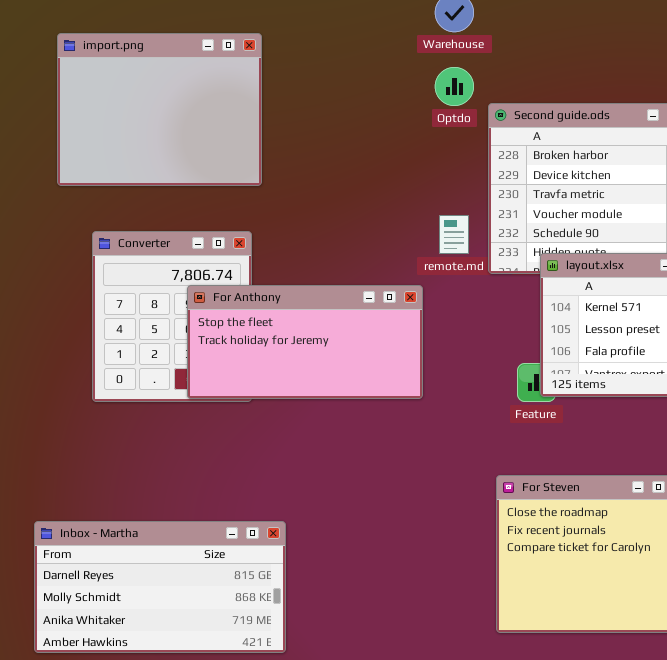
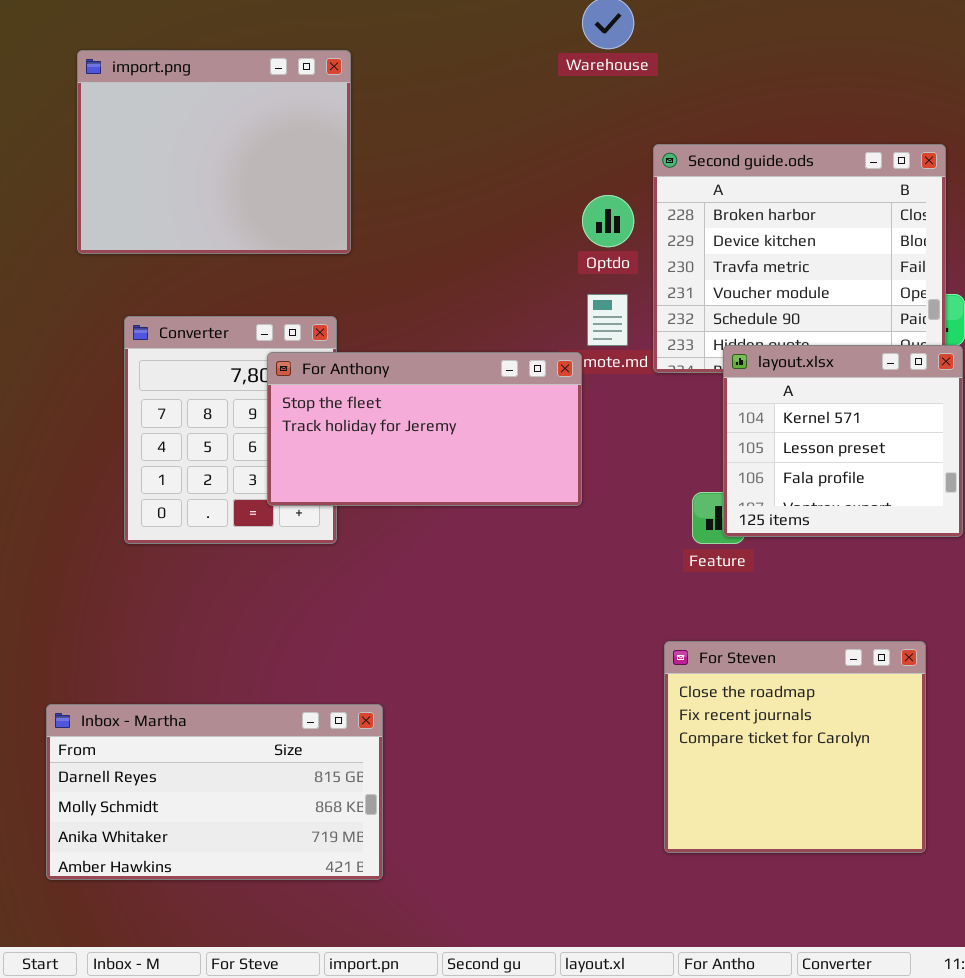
Optdo: [435,67,474,106] -> [582,195,634,247], moved
For Anthony: [187,285,423,399] -> [267,352,582,506], moved

